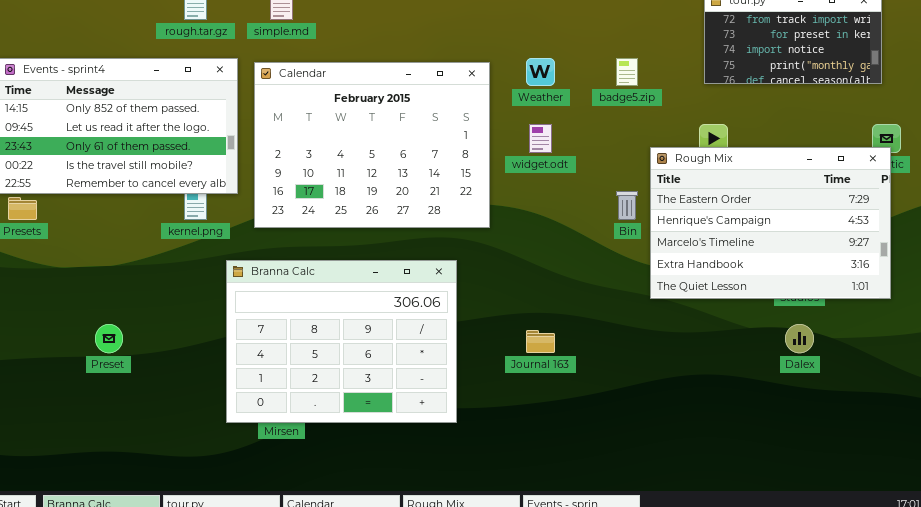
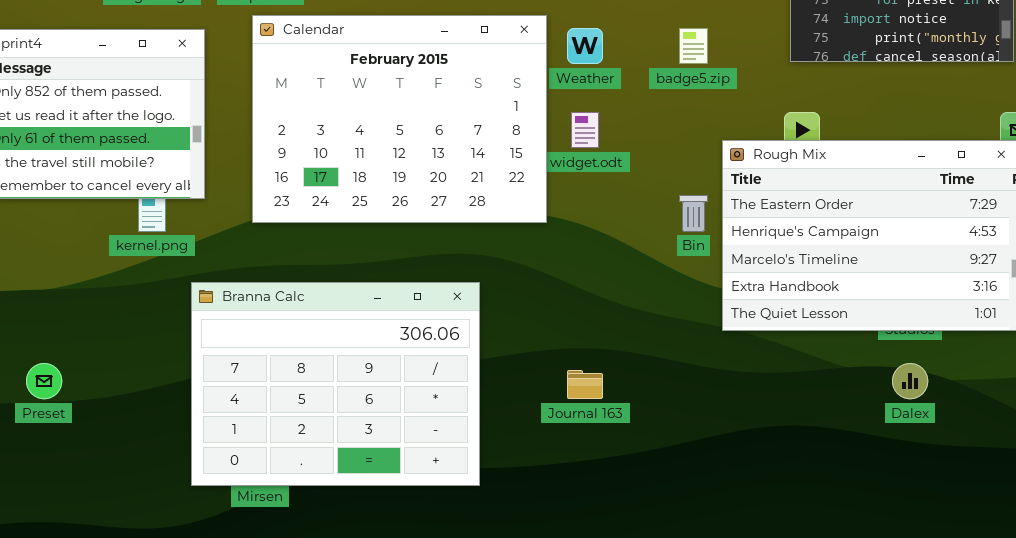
Calendar: [254,62,490,228] -> [252,15,547,223], moved

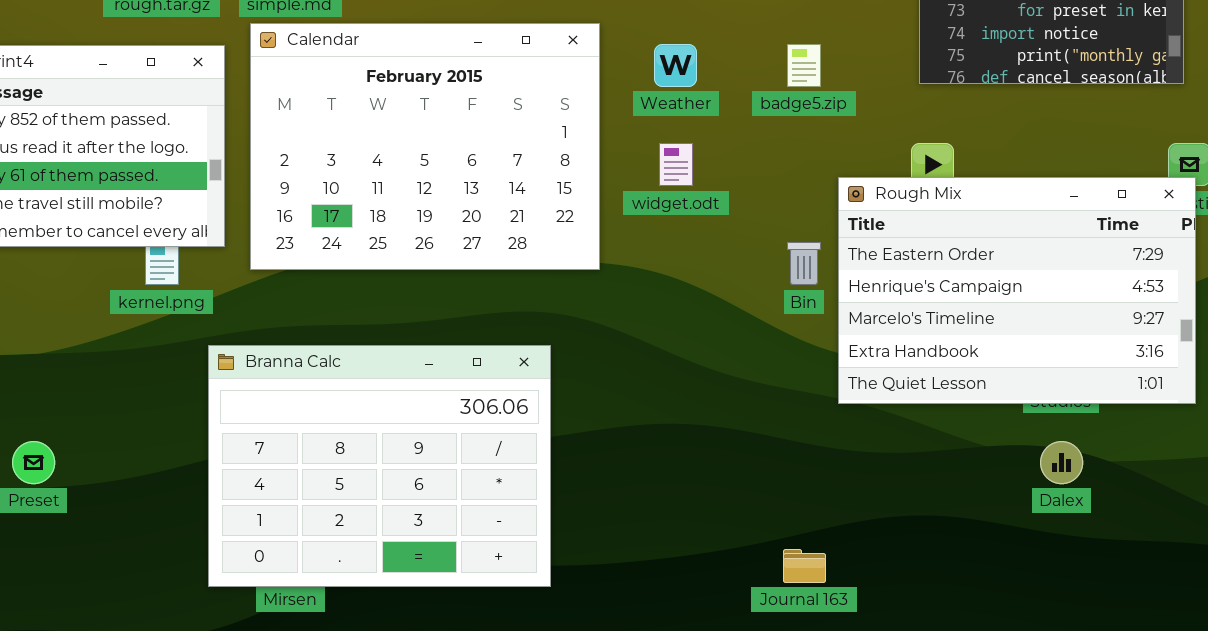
Calendar: [252,15,547,223] -> [250,23,600,270], moved
Journal 163: [567,370,603,399] -> [783,549,826,583], moved

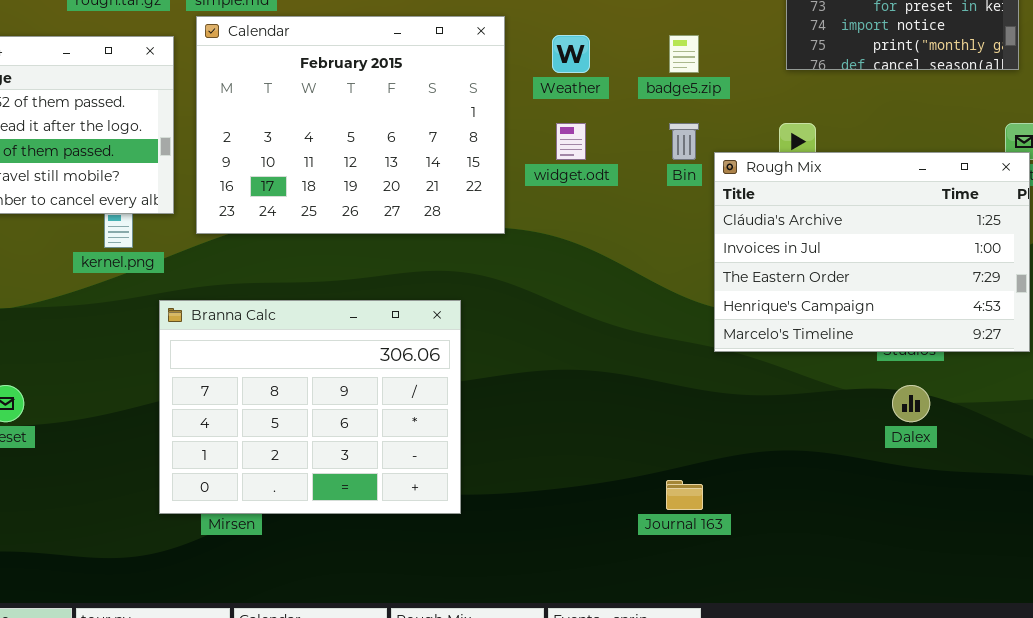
Rough Mix: [838,177,1196,404] -> [714,152,1030,352], scrolled up 2 rows
Bin: [787,242,821,285] -> [669,123,699,160], moved

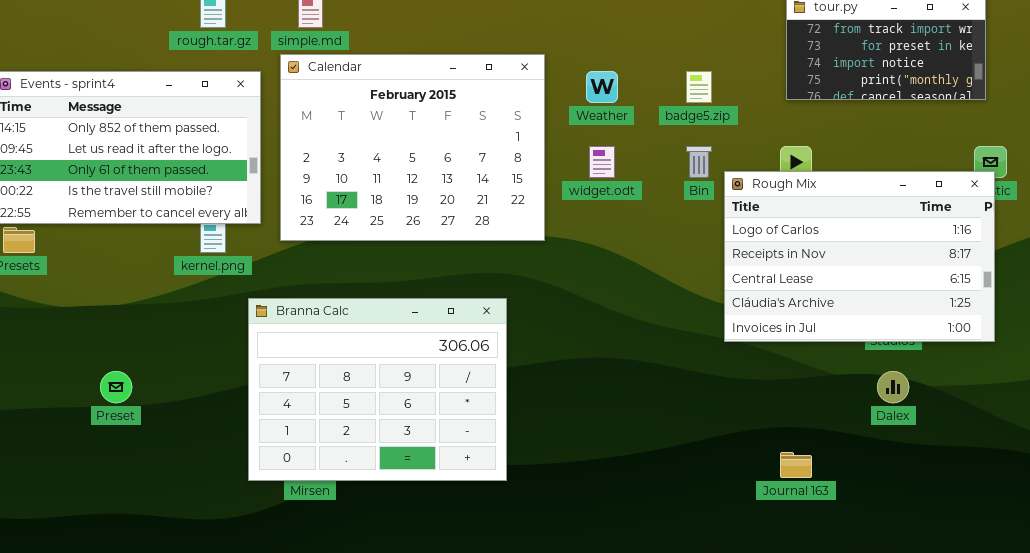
Rough Mix: [714,152,1030,352] -> [724,171,995,342], scrolled up 3 rows
Journal 163: [666,480,703,510] -> [780,452,812,478], moved

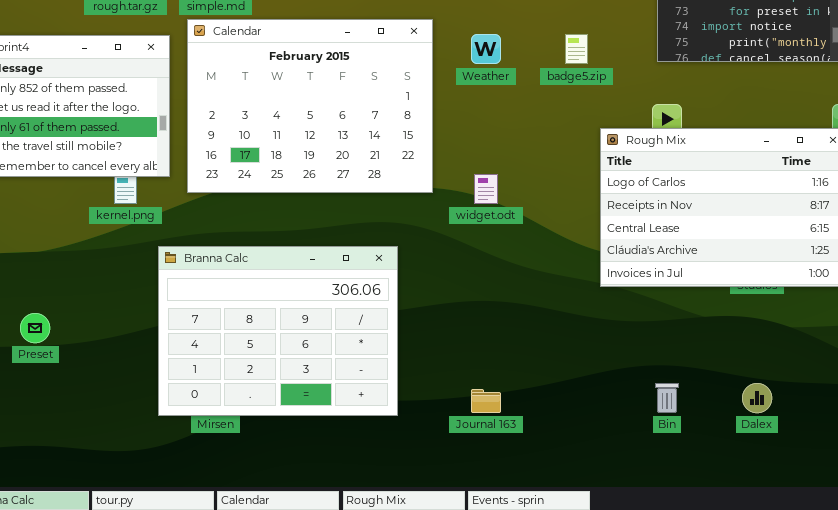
widget.odt: [589,146,615,178] -> [474,174,498,204], moved
Bin: [686,146,712,178] -> [655,383,679,413], moved
Dalex: [877,371,909,403] -> [742,383,772,413], moved
Journal 163: [780,452,812,478] -> [471,389,501,413], moved

